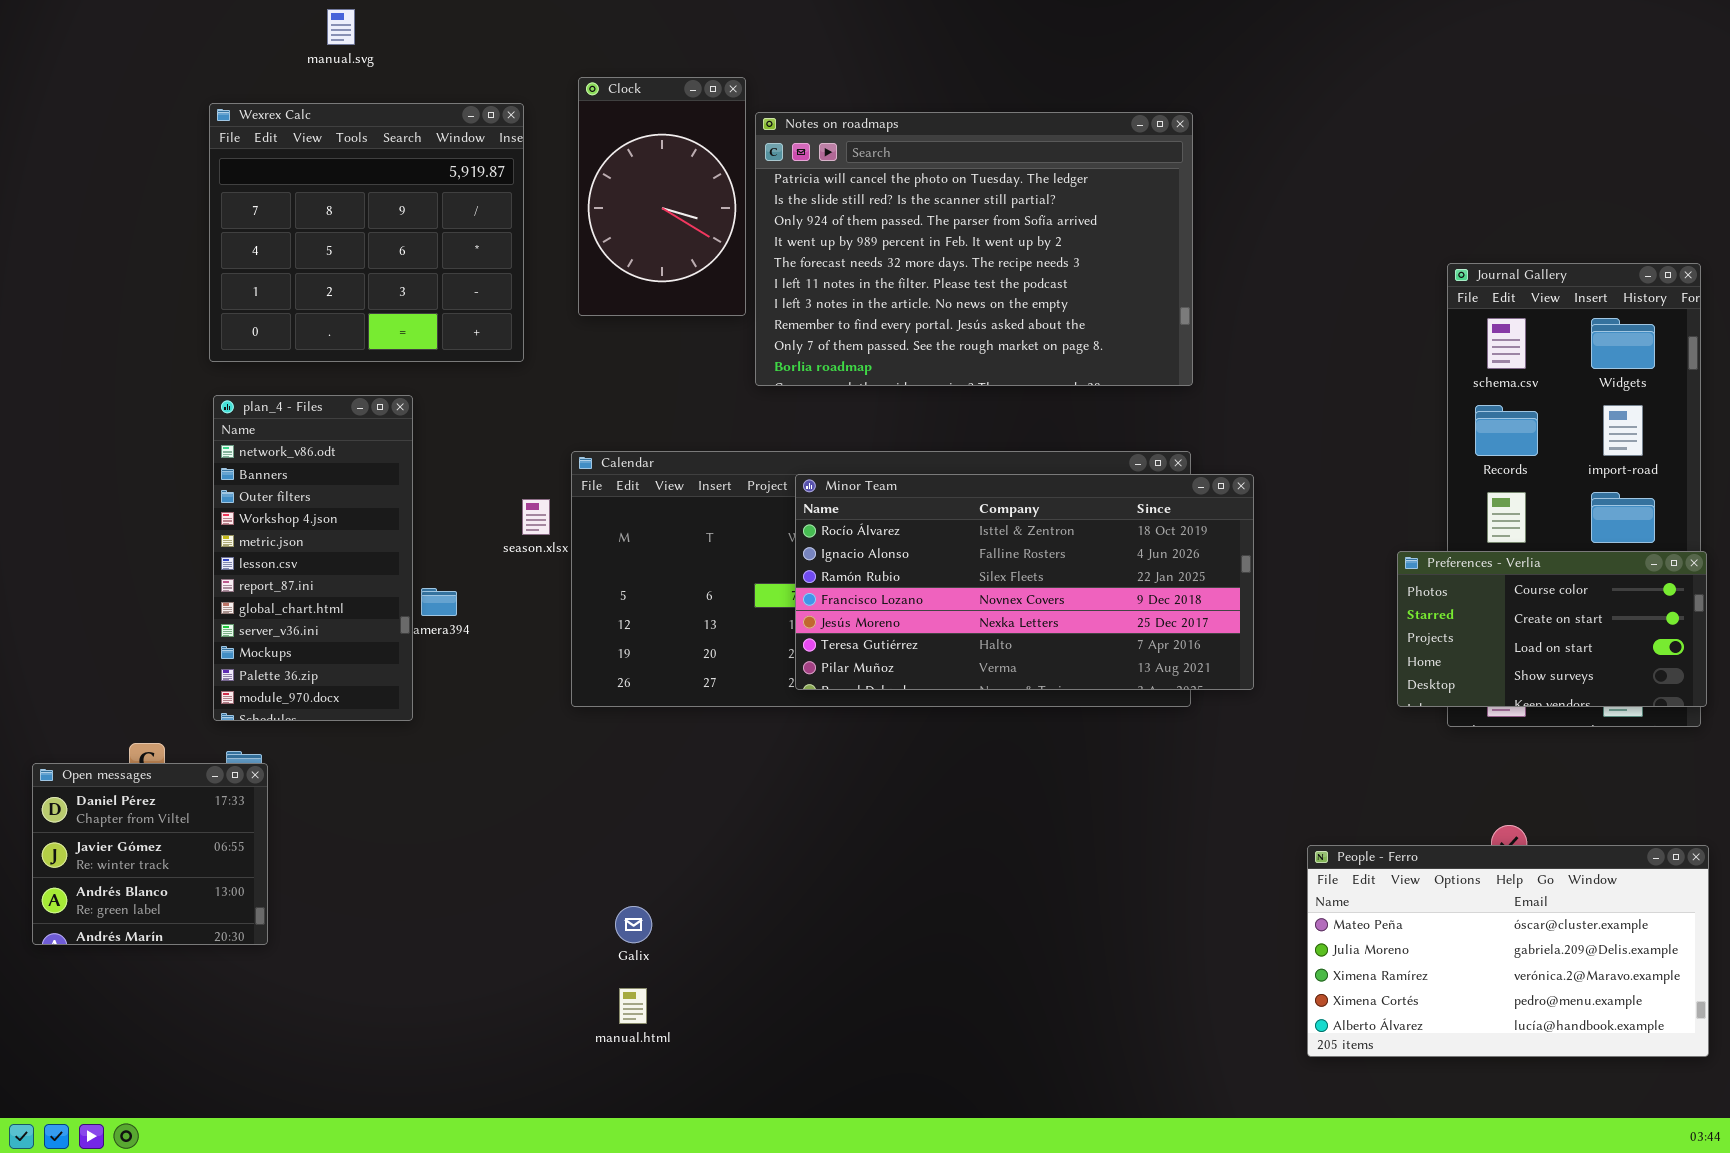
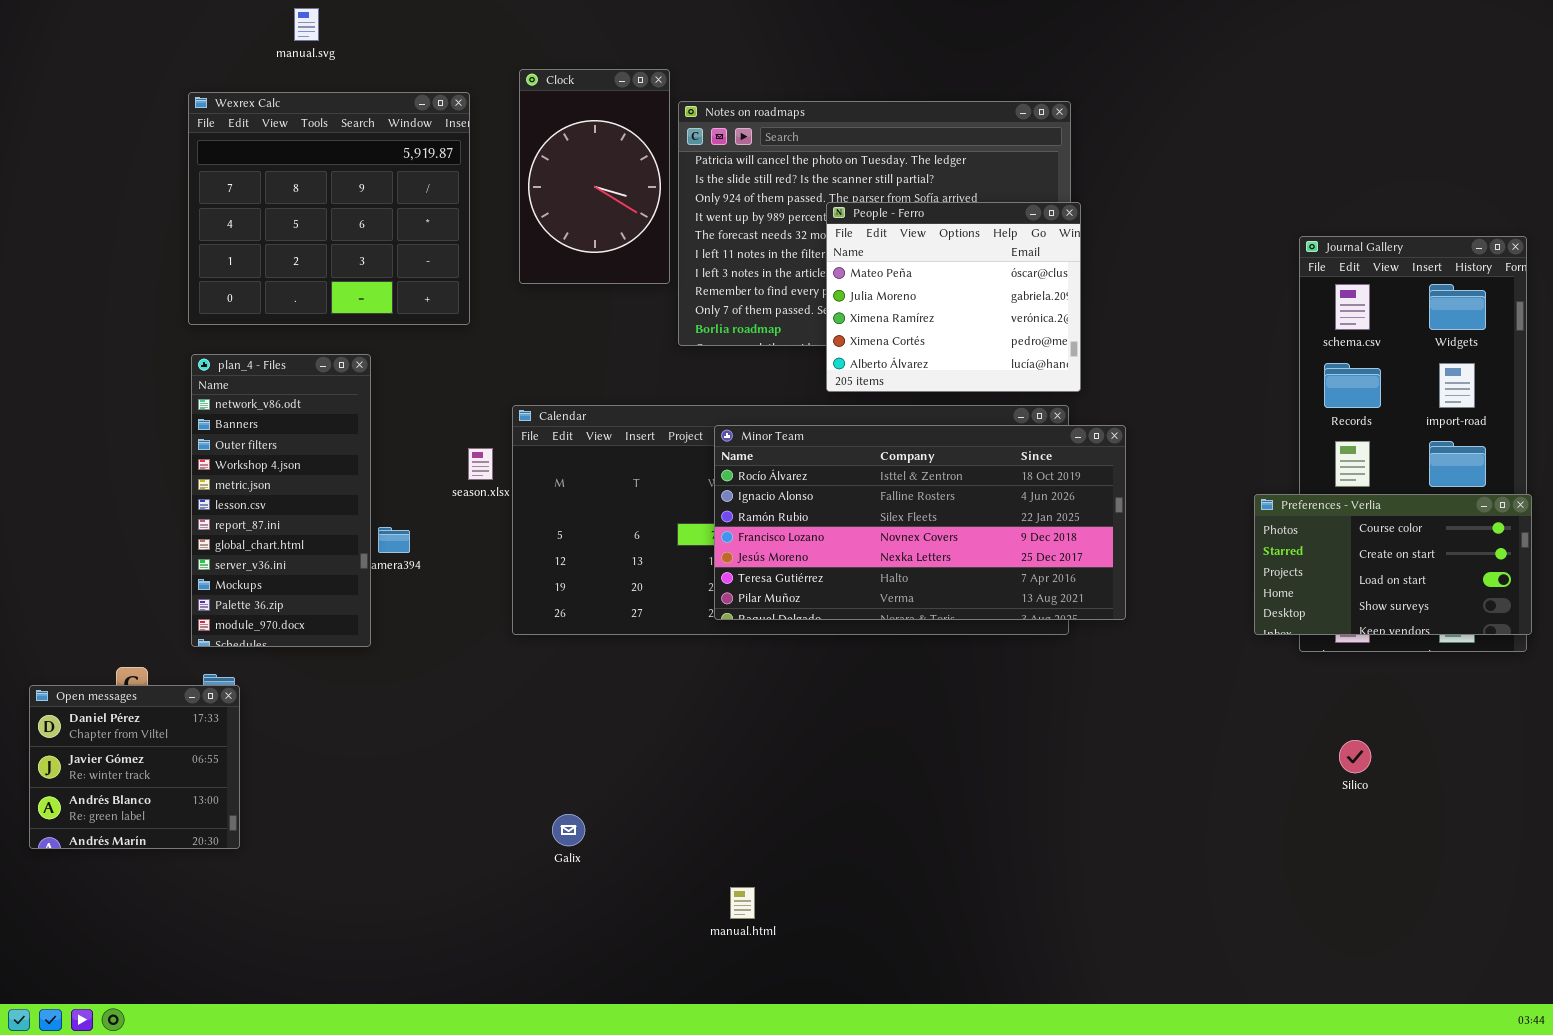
People - Ferro: [1307,845,1709,1057] -> [826,202,1081,392], moved, resized
manual.html: [619,988,647,1024] -> [730,887,755,919], moved

